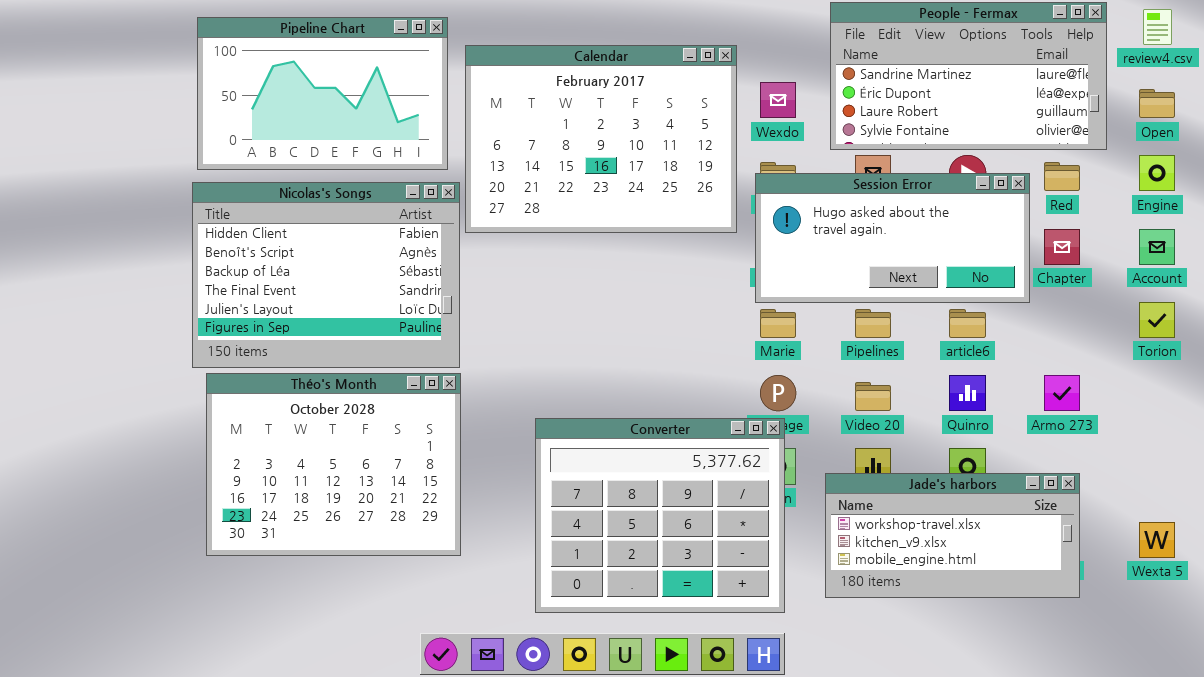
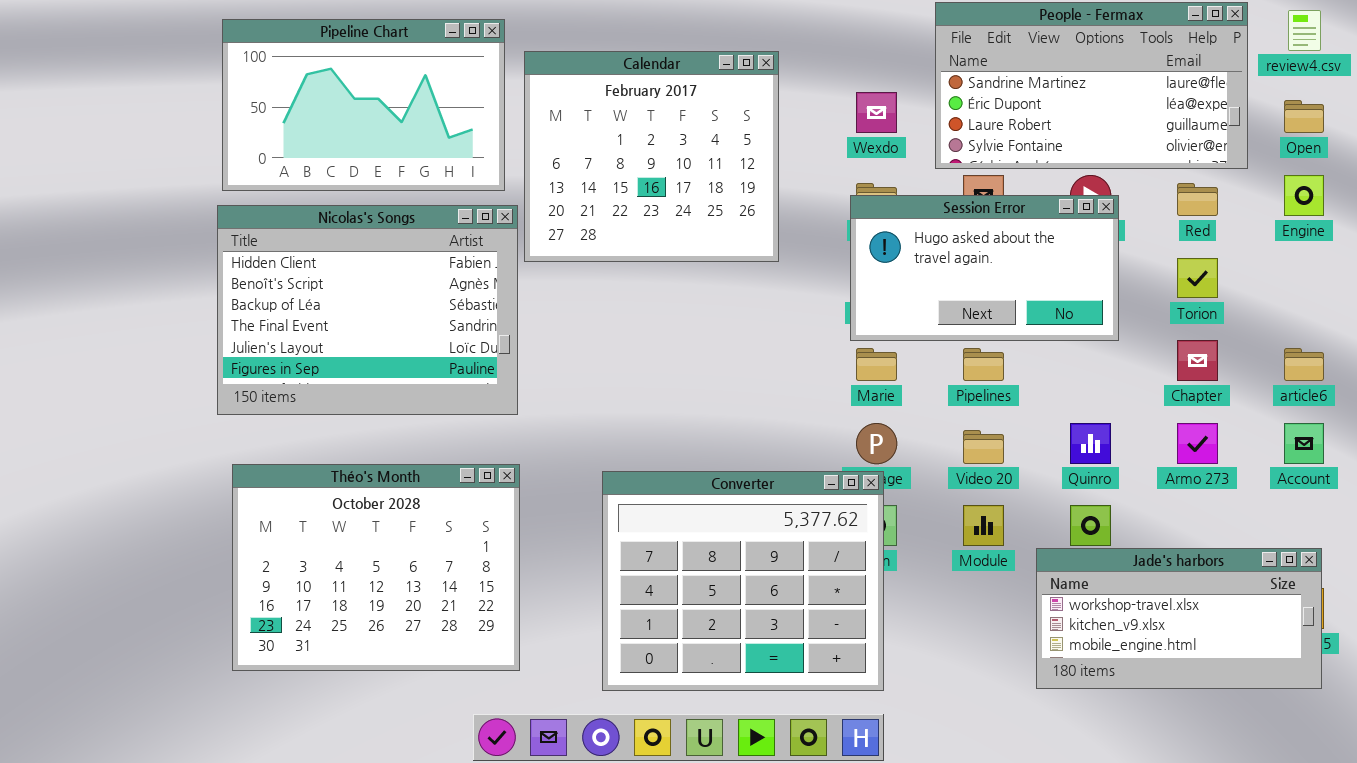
Calendar: [465,45,737,233] -> [524,51,779,262], resized
Session Error: [755,173,1030,303] -> [850,195,1119,341], resized
Chapter: [1044,229,1080,265] -> [1177,340,1218,381], moved
Account: [1139,229,1175,265] -> [1284,423,1324,464], moved
Torion: [1139,302,1175,338] -> [1177,258,1218,298], moved
article6: [949,309,986,338] -> [1284,348,1324,381], moved
Théo's Month: [206,373,461,556] -> [232,464,520,671], moved
Jade's harbors: [825,473,1080,598] -> [1036,548,1322,689], moved

